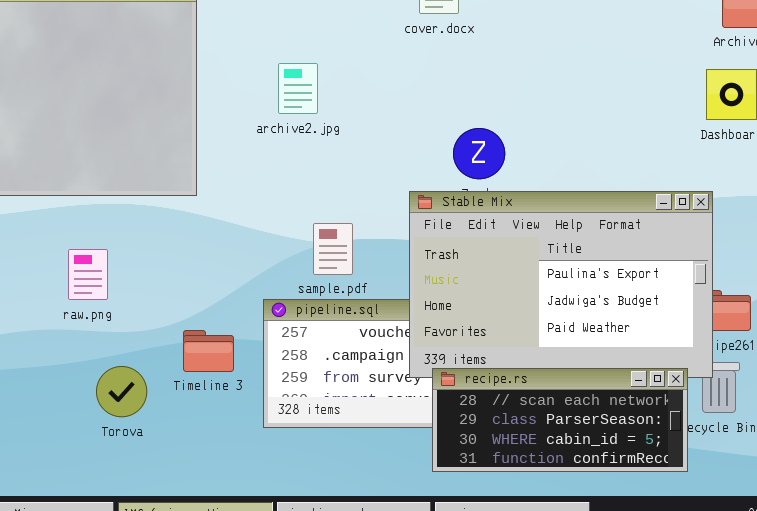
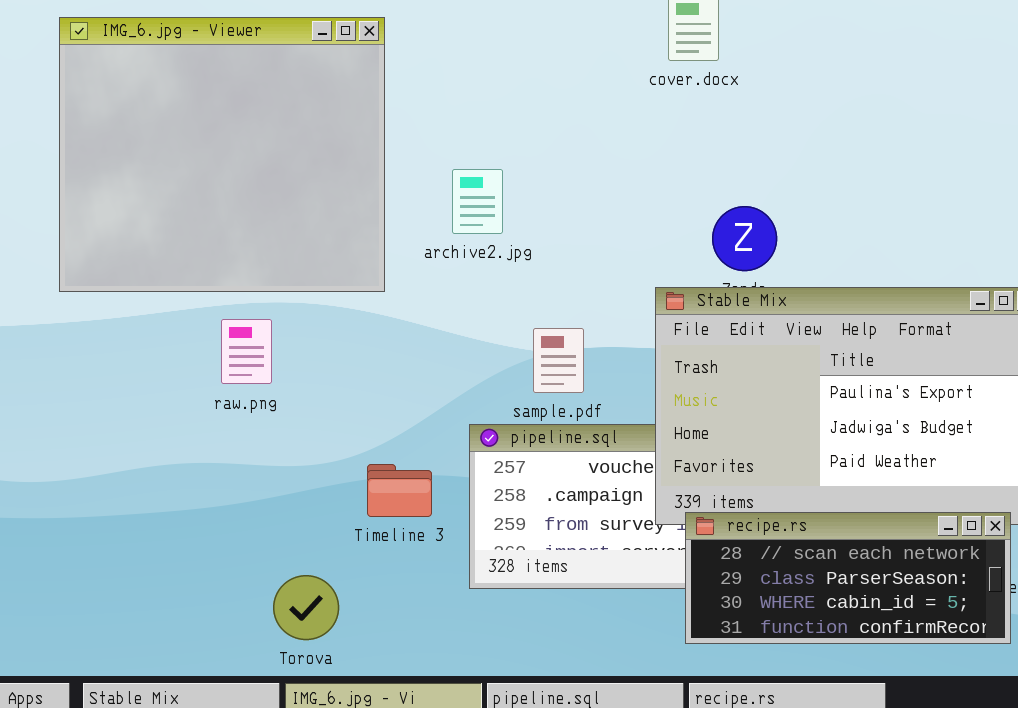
archive2.jpg: [278,63,318,114] -> [452,169,503,234], moved
raw.png: [68,249,108,300] -> [221,319,272,384], moved
Torova: [96,366,147,417] -> [273,575,339,640], moved

